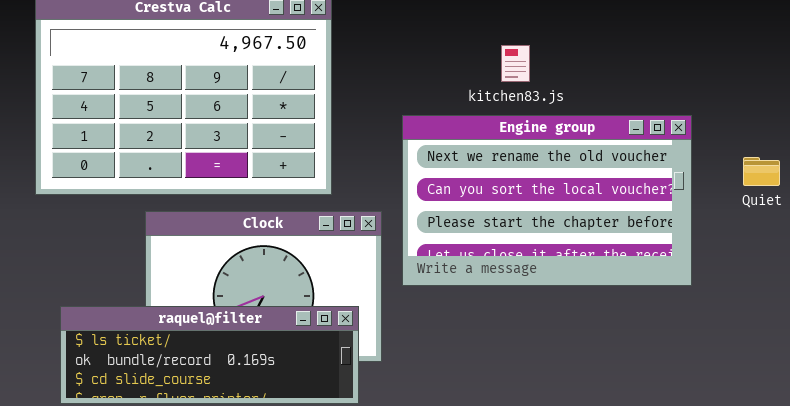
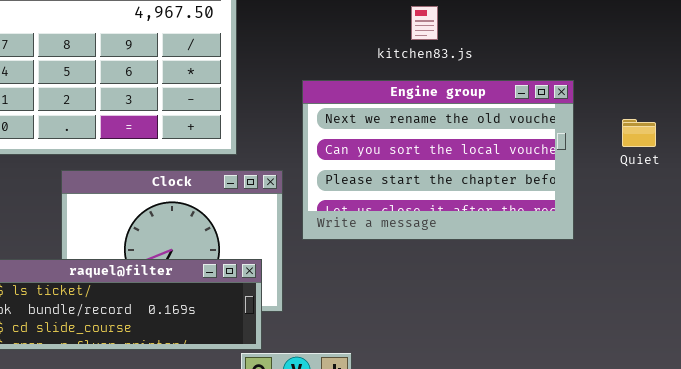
kitchen83.js: [501,45,530,82] -> [411,6,438,40], moved

